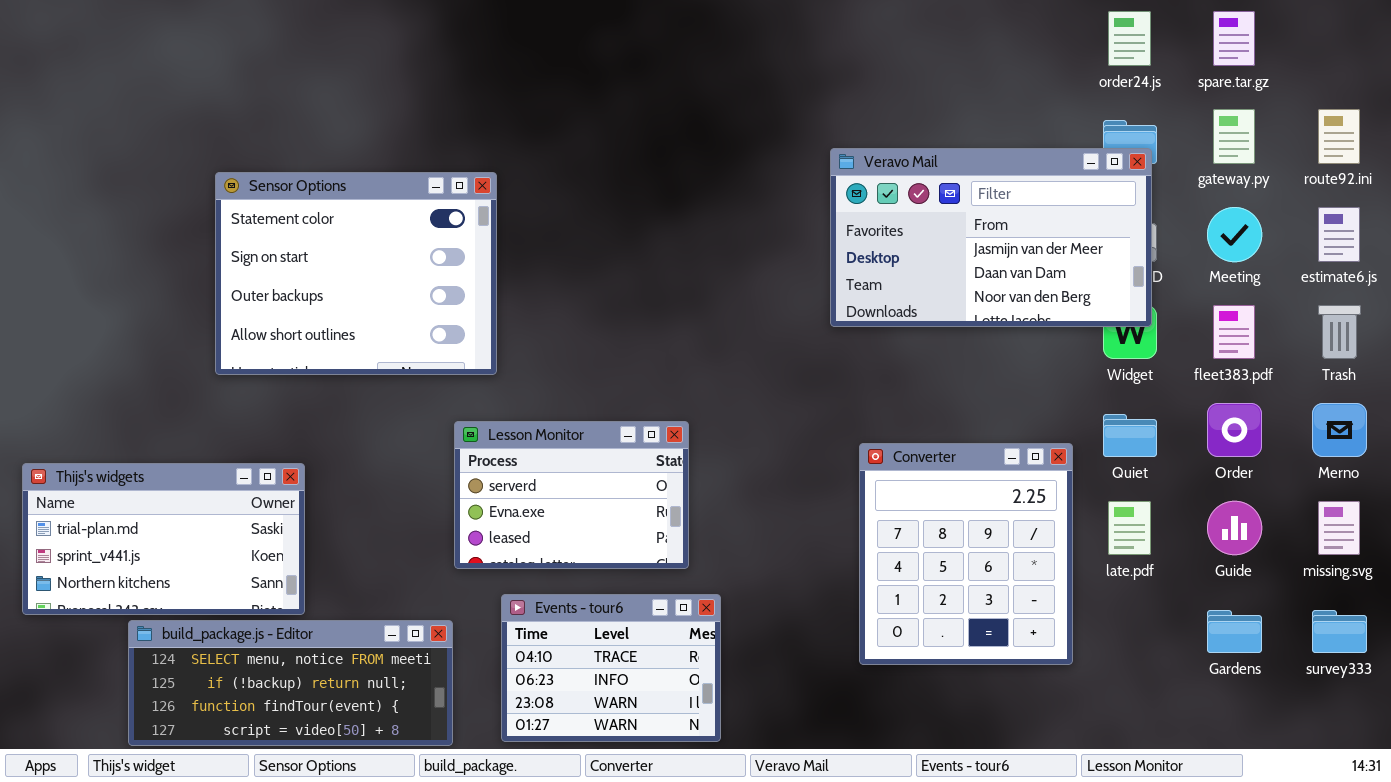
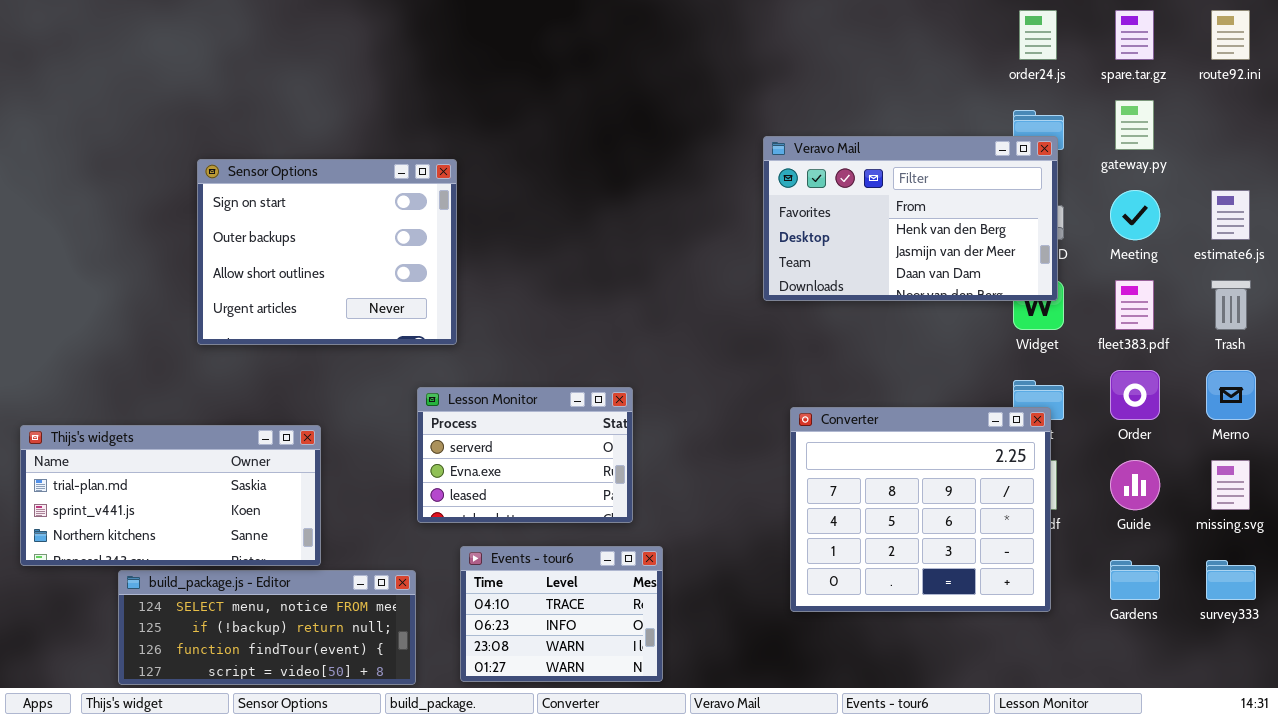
route92.ini: [1318,109,1360,164] -> [1211,10,1250,60], moved
Veravo Mail: [830,148,1152,327] -> [763,136,1058,301], scrolled up 1 row
Sensor Options: [215,172,497,375] -> [197,159,457,345], scrolled down 1 row
Converter: [859,443,1073,665] -> [790,407,1051,612], resized
Thijs's widgets: [22,463,305,615] -> [20,425,321,566], resized

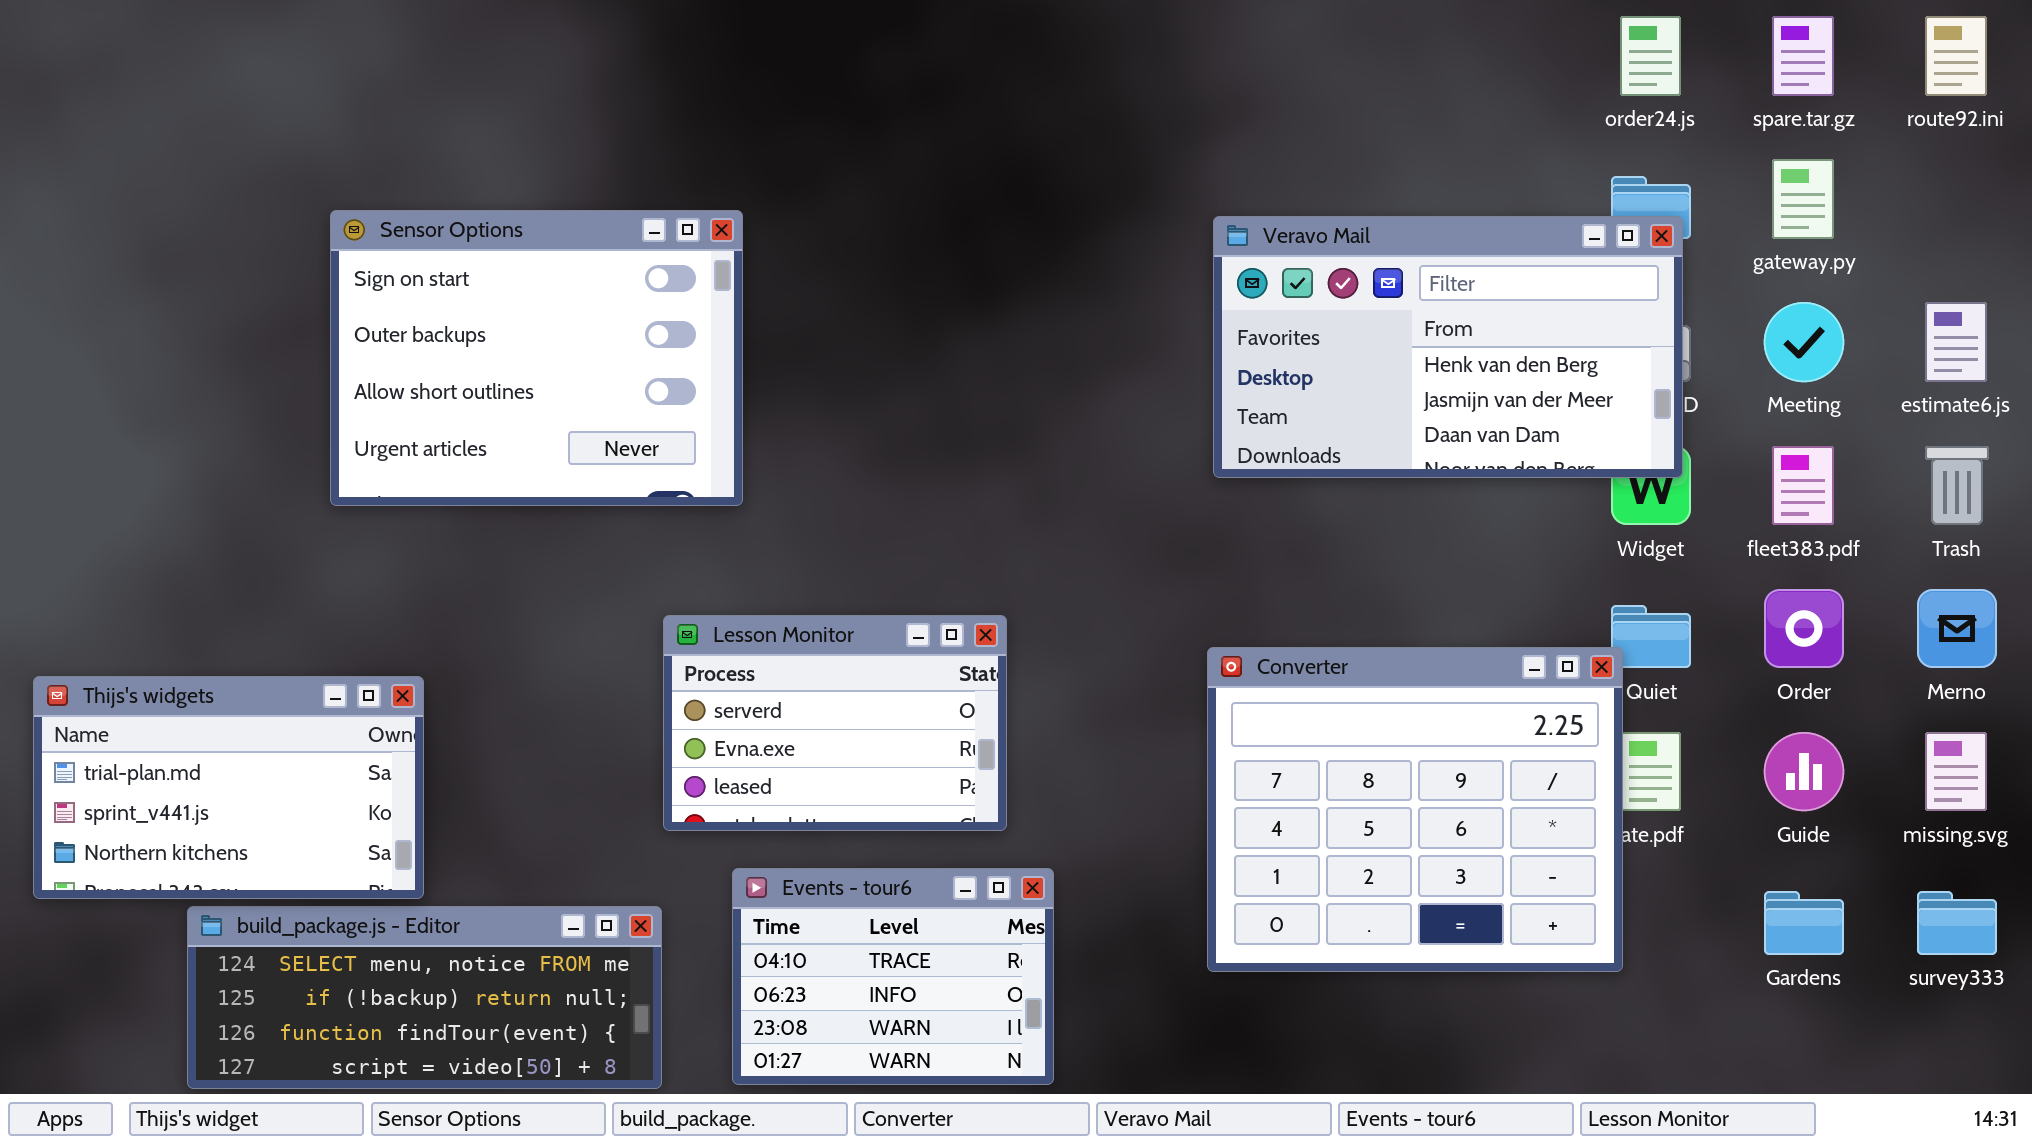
Sensor Options: [197,159,457,345] -> [330,210,743,506], moved
Converter: [790,407,1051,612] -> [1207,647,1623,972], moved
Thijs's widgets: [20,425,321,566] -> [33,676,424,899], resized

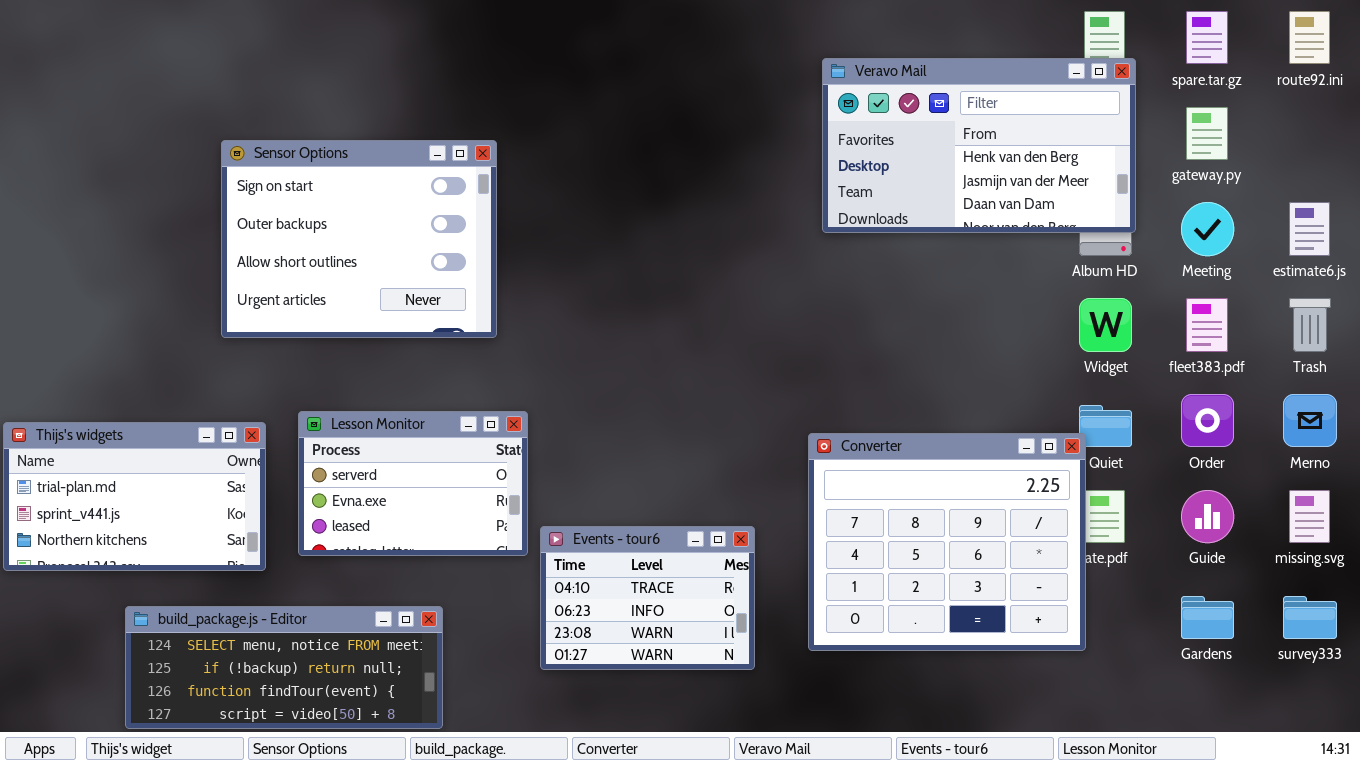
Veravo Mail: [1213,216,1683,478] -> [822,58,1136,233], moved
Lesson Monitor: [663,615,1007,831] -> [298,411,528,556], moved
Thijs's widgets: [33,676,424,899] -> [3,422,266,571], moved
Events - tour6: [732,868,1054,1085] -> [540,526,755,670], moved

